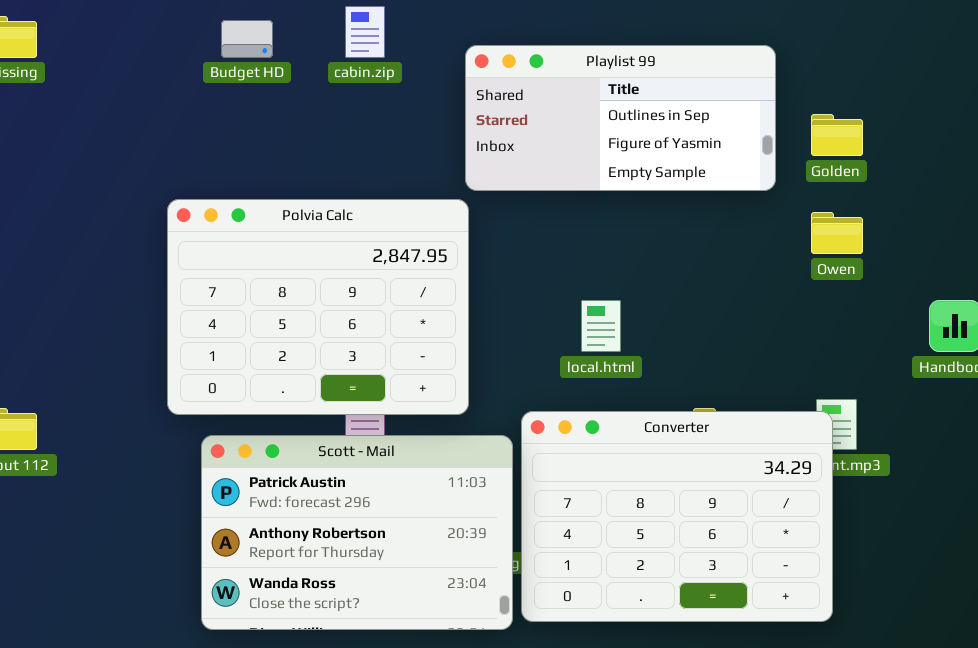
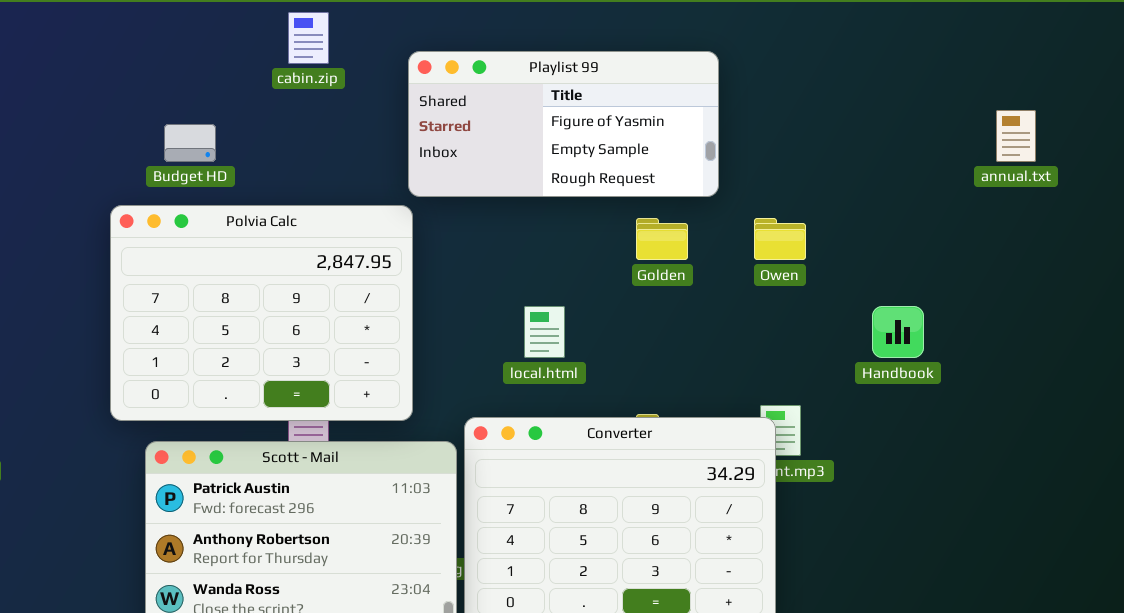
Budget HD: [221,20,273,58] -> [164,124,216,162], moved
Playlist 99: [465,45,776,191] -> [408,51,719,197], scrolled down 1 row
Golden: [811,114,863,156] -> [636,218,688,260], moved

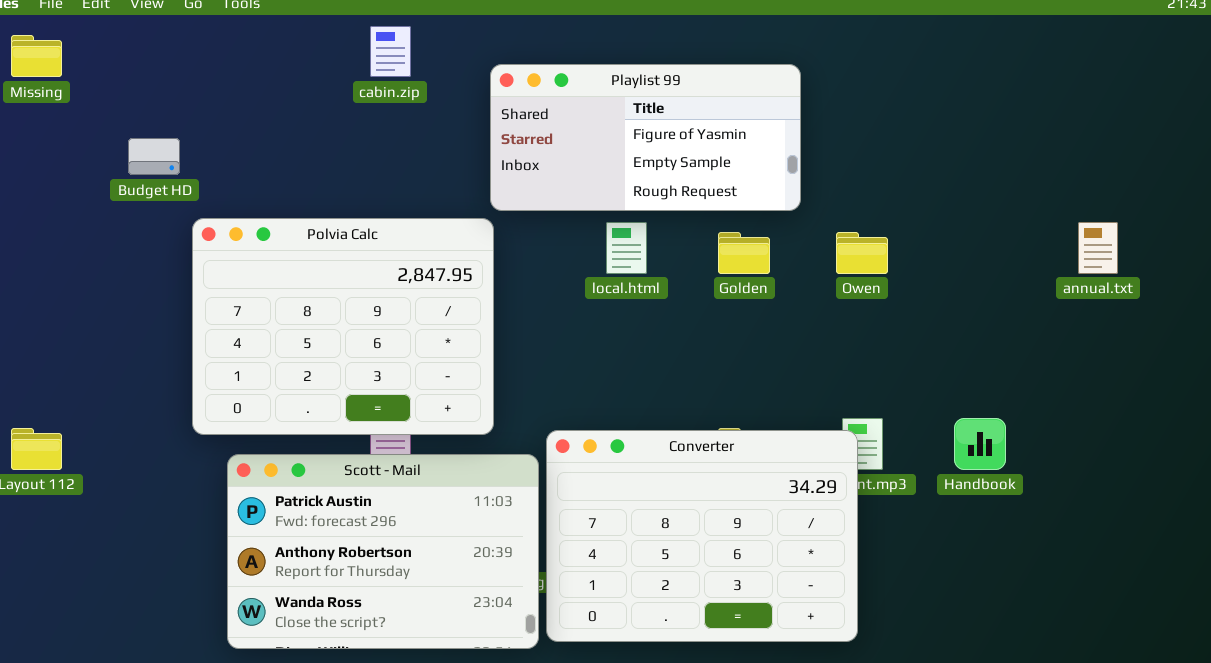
annual.txt: [996,110,1036,162] -> [1078,222,1118,274], moved
Budget HD: [164,124,216,162] -> [128,138,180,175], moved
local.html: [524,306,565,358] -> [606,222,647,274], moved
Handbook: [872,306,924,358] -> [954,418,1006,470], moved

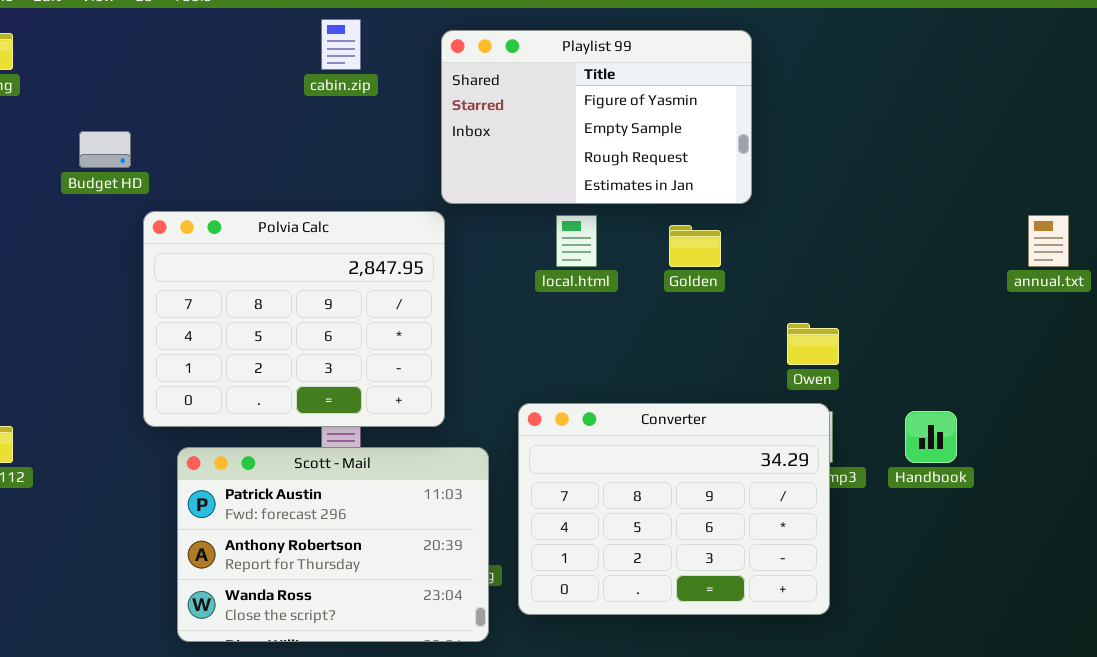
Playlist 99: [490,64,801,211] -> [441,30,752,204], resized
Owen: [836,232,888,274] -> [787,323,839,365], moved
Converter: [546,430,858,642] -> [518,403,830,615], moved

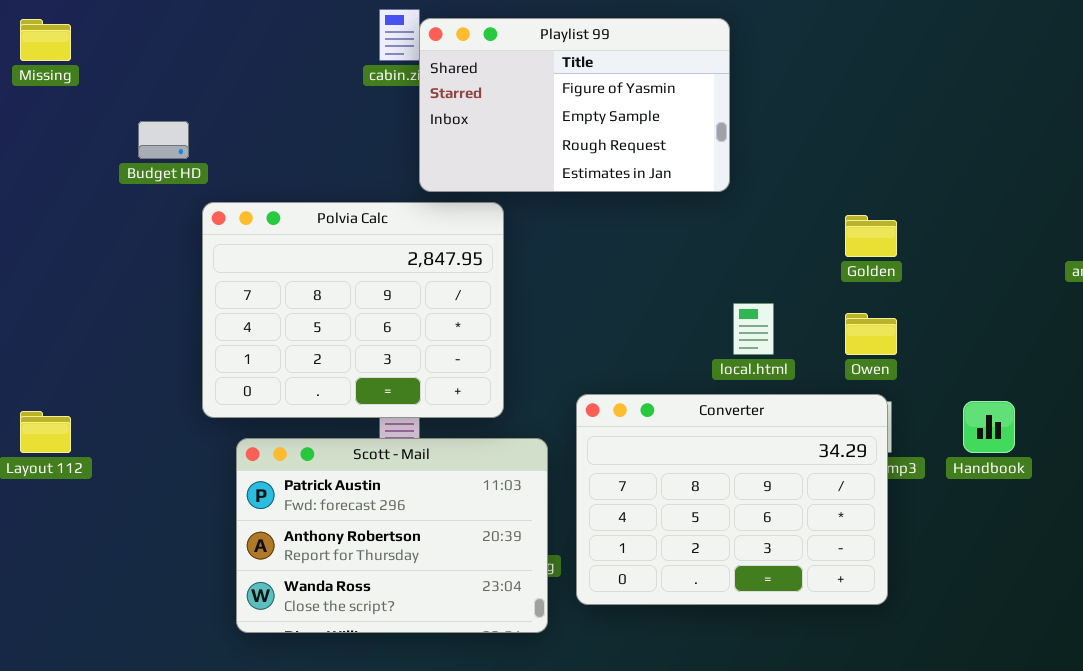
Playlist 99: [441,30,752,204] -> [419,18,730,192], moved
local.html: [556,215,597,267] -> [733,303,774,355], moved
Golden: [669,225,721,267] -> [845,215,897,257], moved

